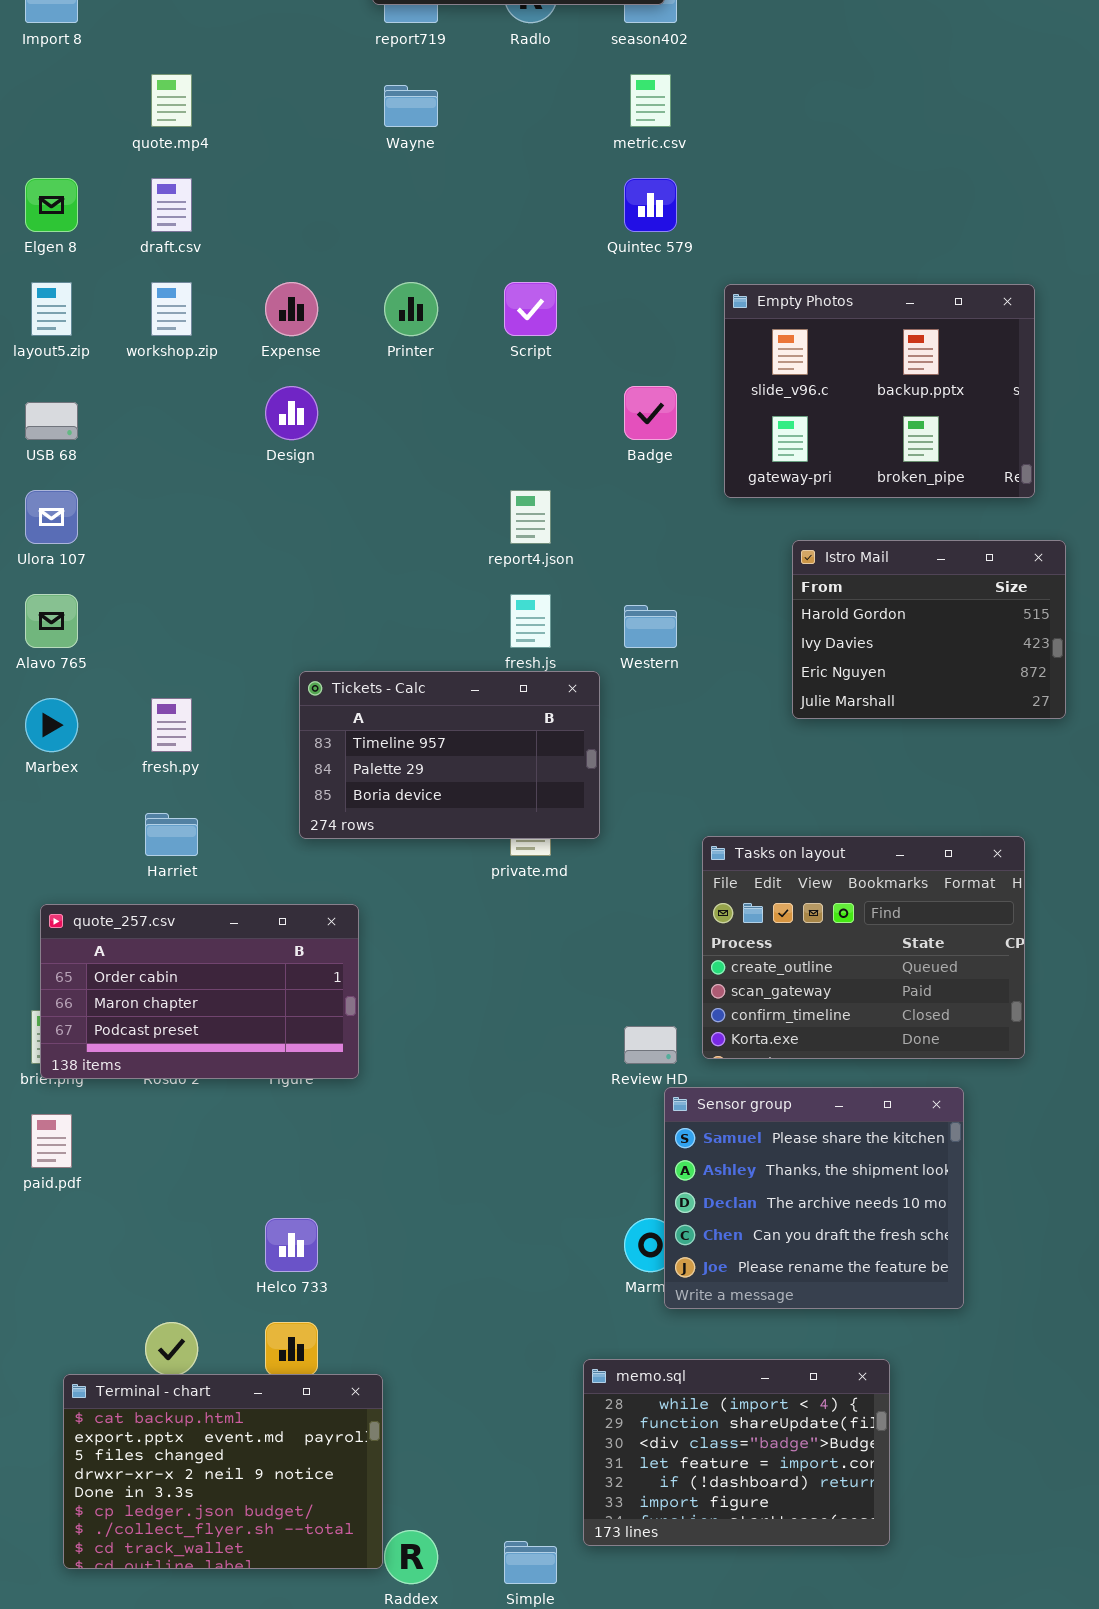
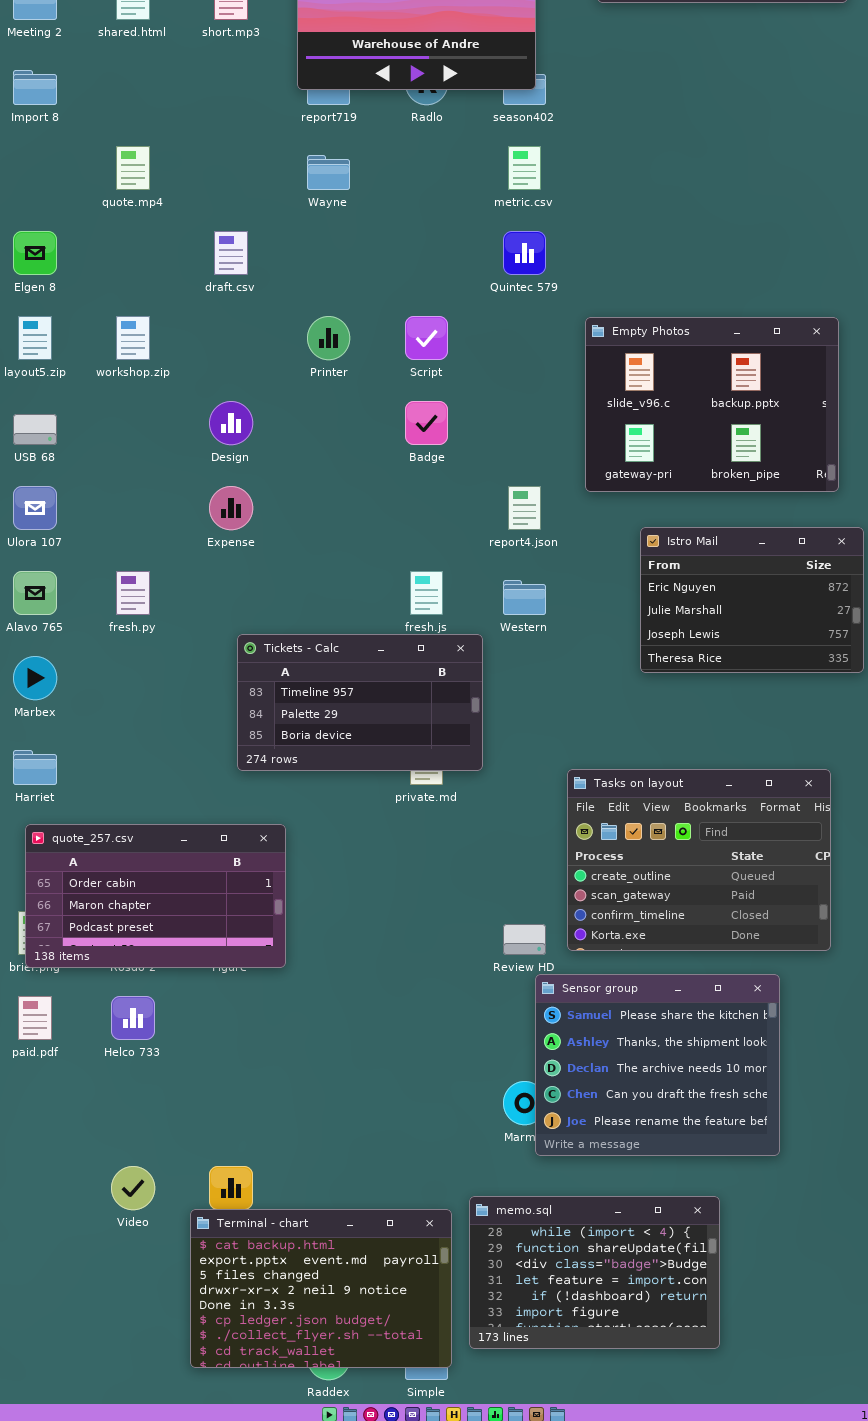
draft.csv: [151,178,192,232] -> [214,231,248,275], moved
Expense: [265,282,318,336] -> [209,486,253,530], moved
Badge: [624,386,677,440] -> [405,401,448,445], moved
report4.json: [510,490,551,544] -> [508,486,541,530], moved
Istro Mail: [792,540,1066,719] -> [640,527,864,673], scrolled down 2 rows
fresh.py: [151,698,192,752] -> [116,571,150,615], moved
Harriet: [145,813,198,856] -> [13,750,57,785], moved
Helco 733: [265,1218,318,1272] -> [111,996,155,1040], moved
Terminal - chart: [63,1374,383,1569] -> [190,1209,452,1368], moved

